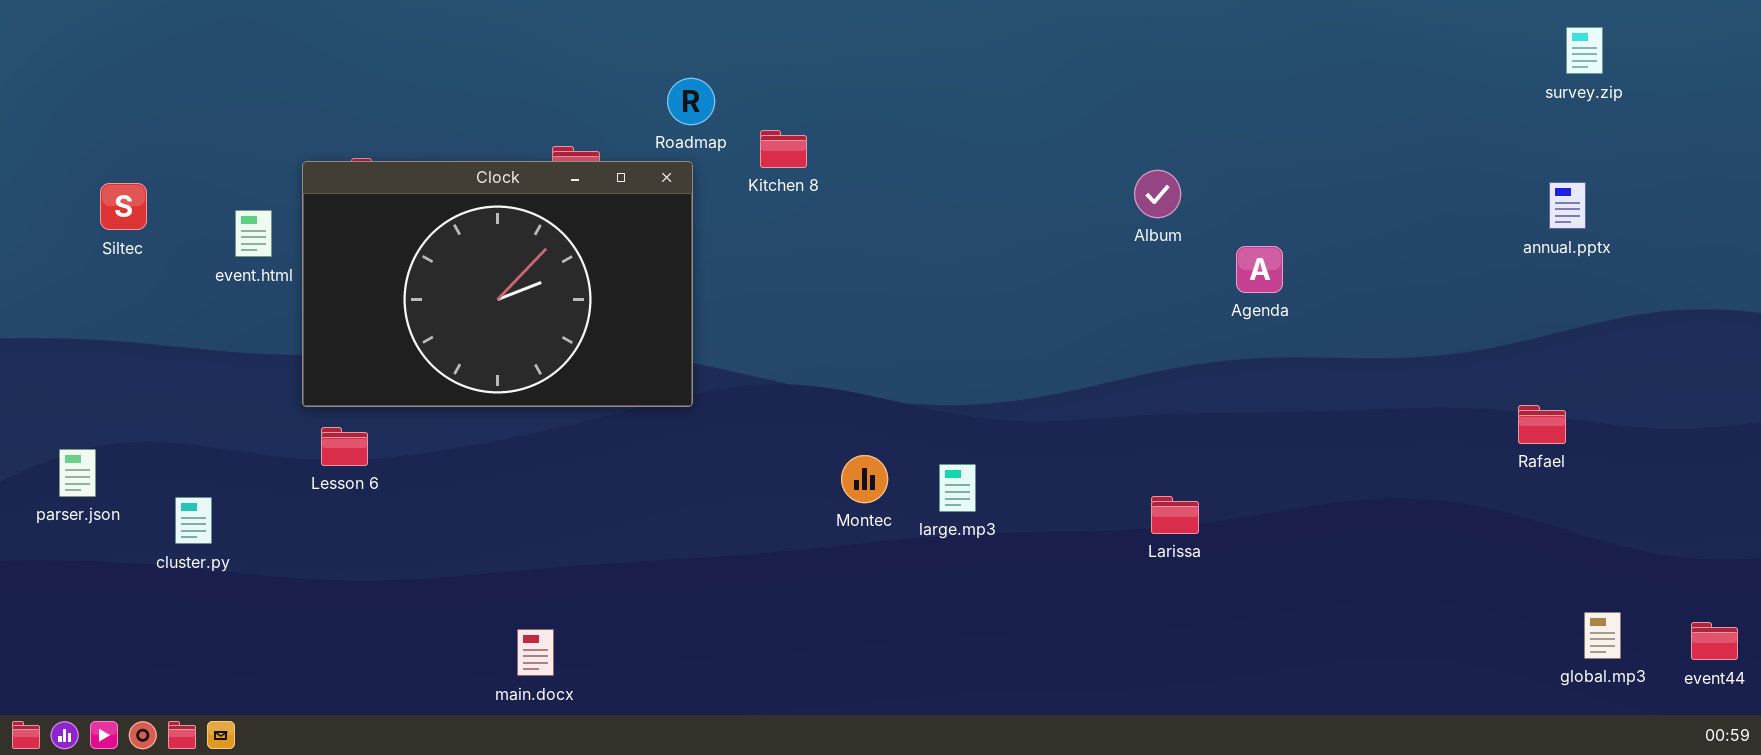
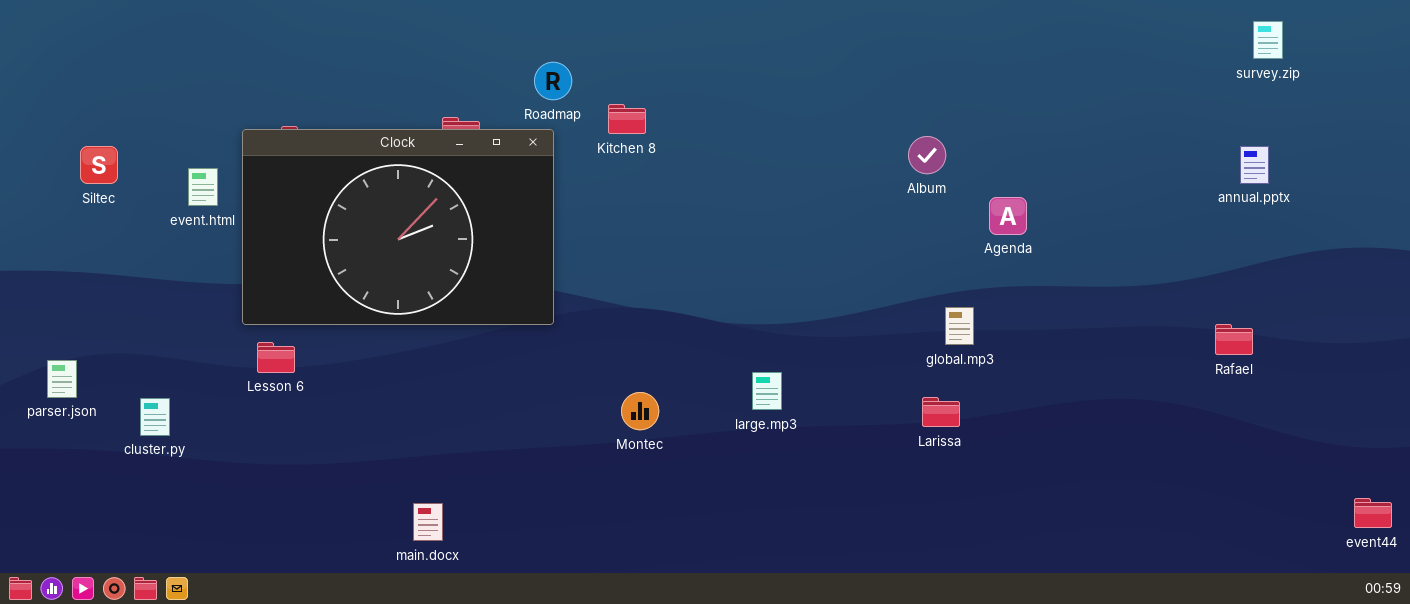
Montec: [841,455,888,503] -> [621,392,659,430], moved
global.mp3: [1584,612,1621,659] -> [945,307,974,345], moved

